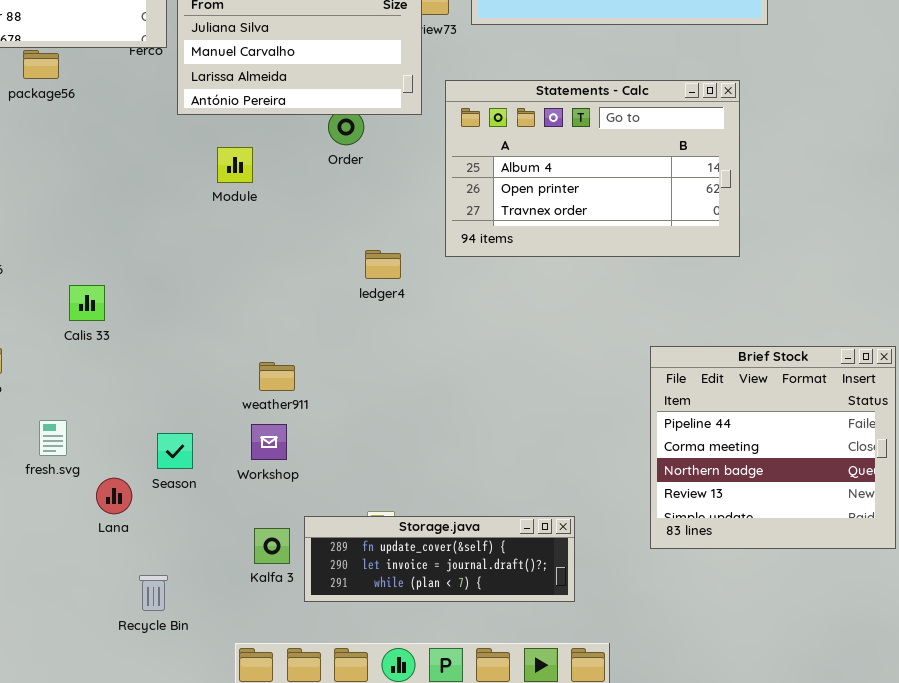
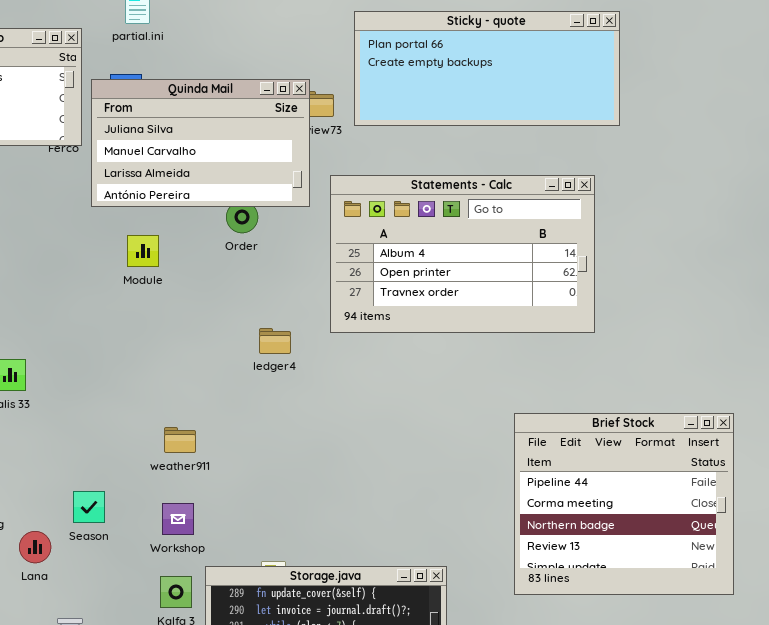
Workshop: [251,424,287,460] -> [162,503,194,535], moved

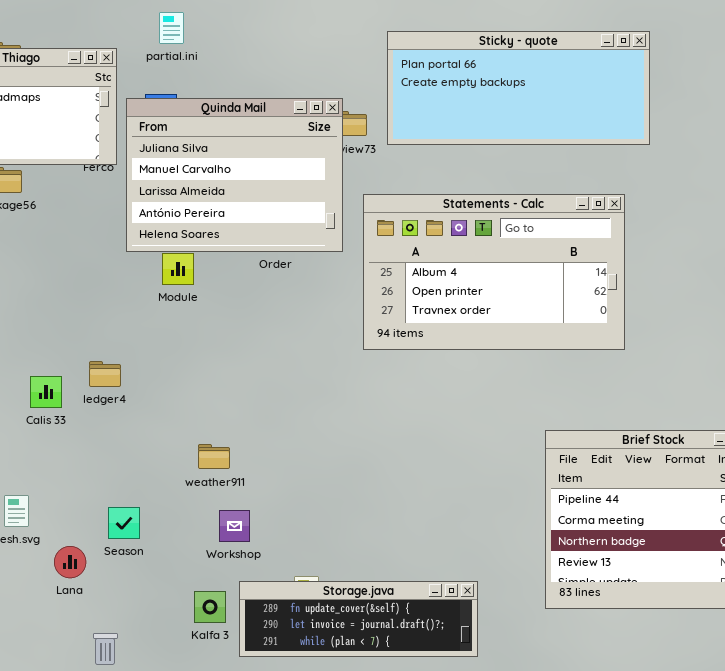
Quinda Mail: [91,79,310,207] -> [126,98,343,252], resized
ledger4: [259,328,291,354] -> [89,361,121,387], moved
Workshop: [162,503,194,535] -> [219,510,250,542], moved

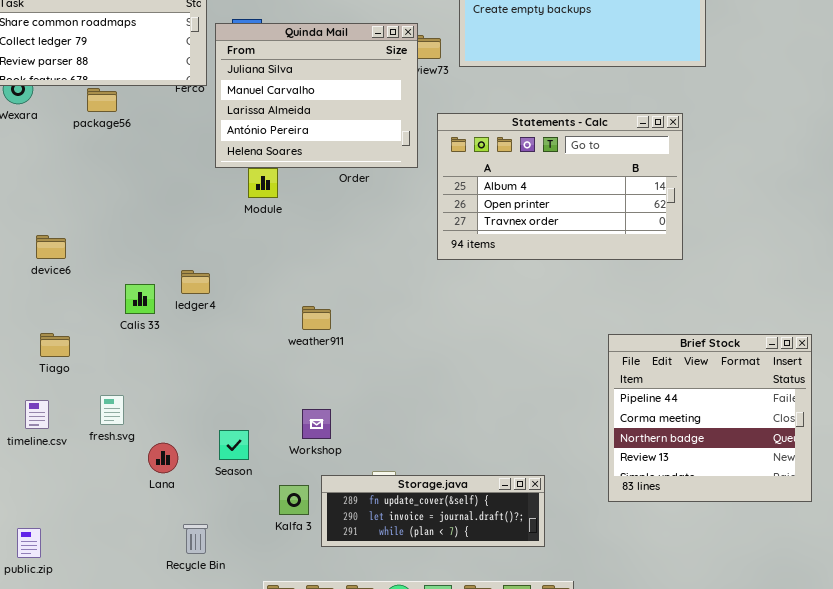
weather911: [198,444,230,469] -> [302,306,331,330], moved
Season: [108,507,140,539] -> [219,430,249,460], moved

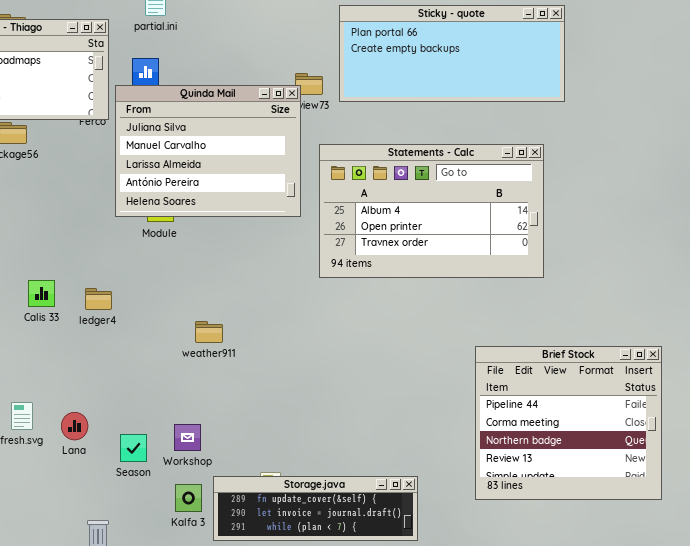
Quinda Mail: [215,23,418,168] -> [115,85,301,217], moved
Calis 33: [125,284,155,314] -> [28,280,55,307], moved
Workshop: [302,409,331,439] -> [174,424,201,451], moved
Lana: [148,443,178,473] -> [61,412,88,440], moved

